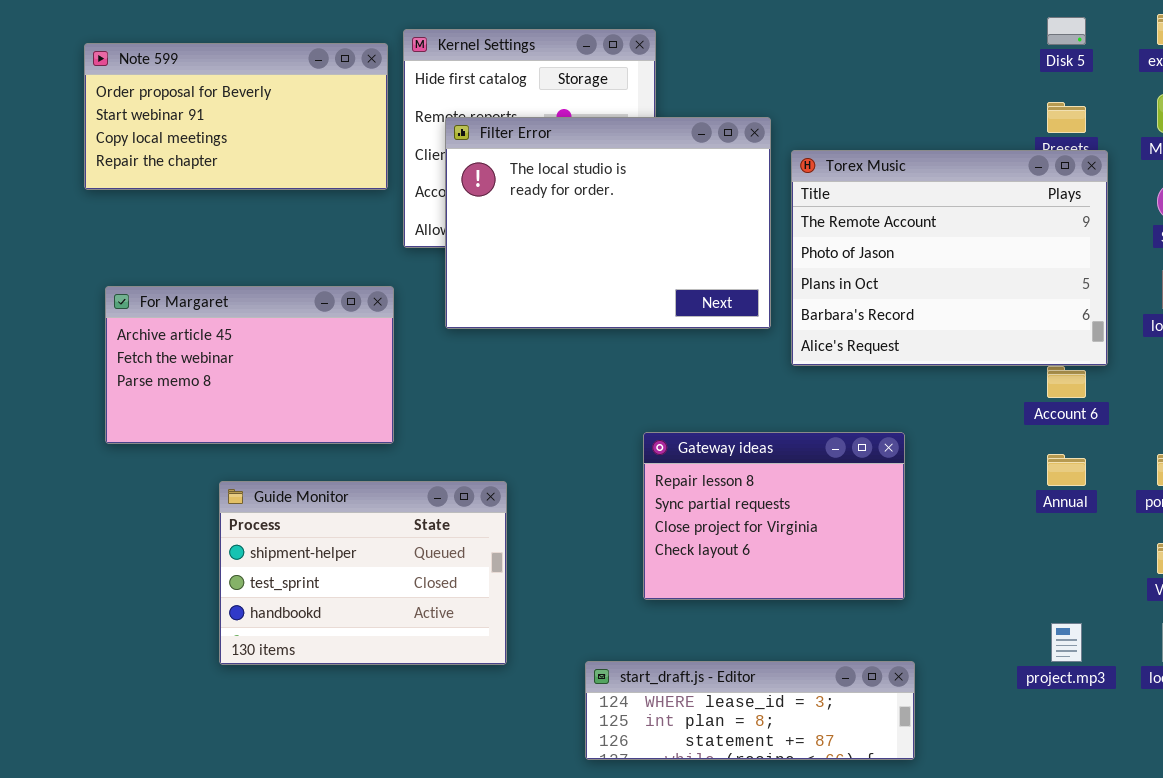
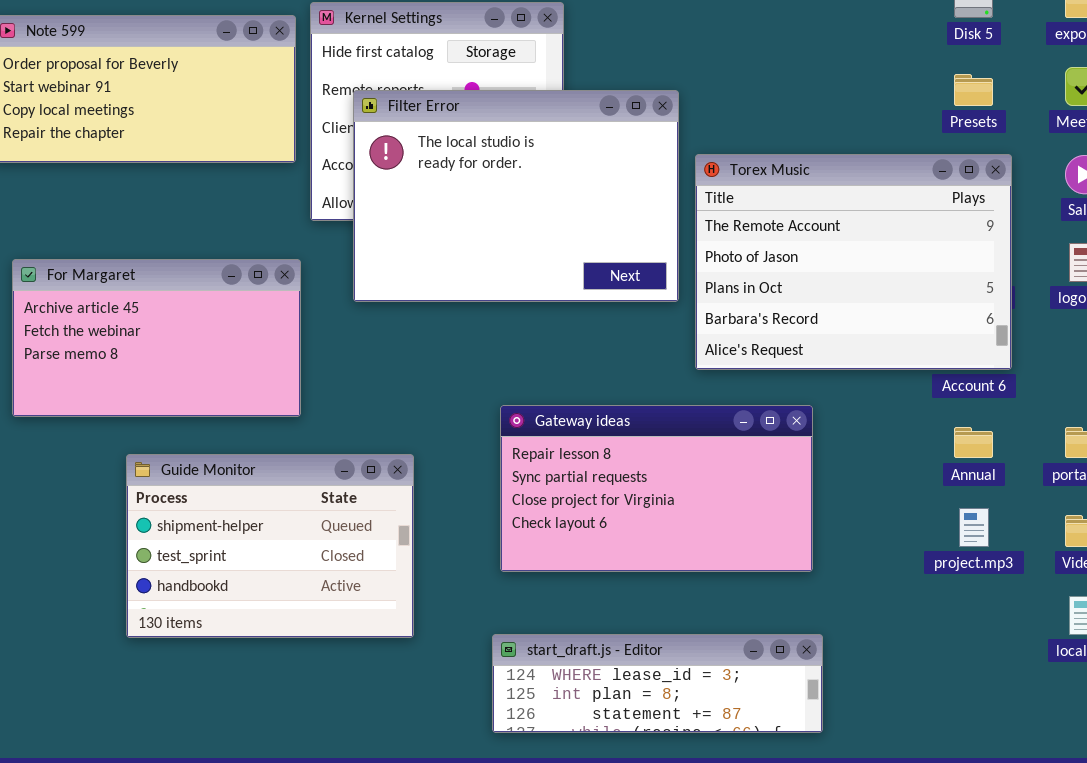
Torex Music: [791,150,1108,366] -> [695,154,1012,370], moved
Gateway ideas: [643,432,905,600] -> [500,405,813,572], resized
project.mp3: [1051,623,1082,662] -> [959,508,989,547], moved

